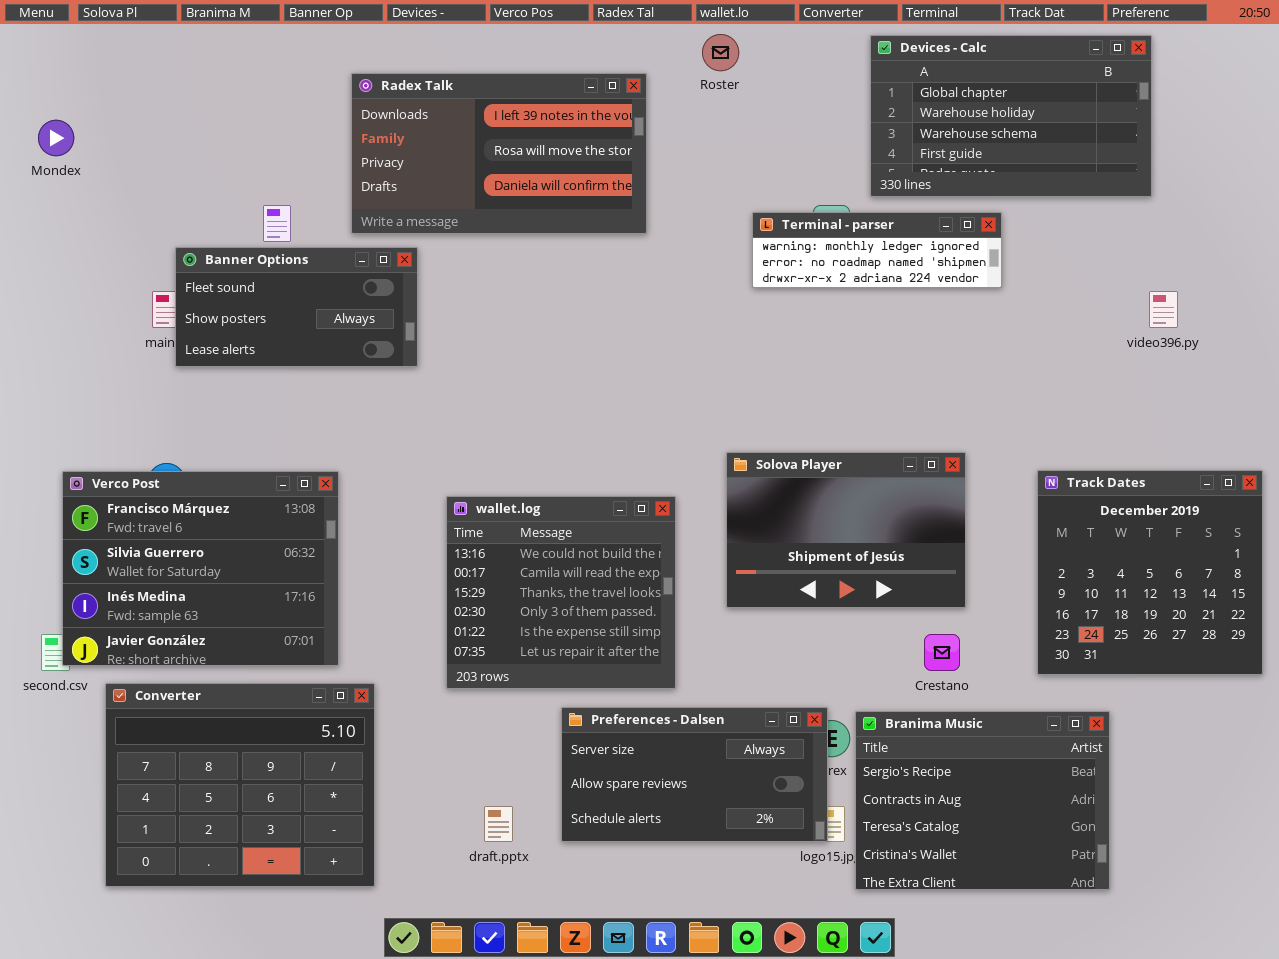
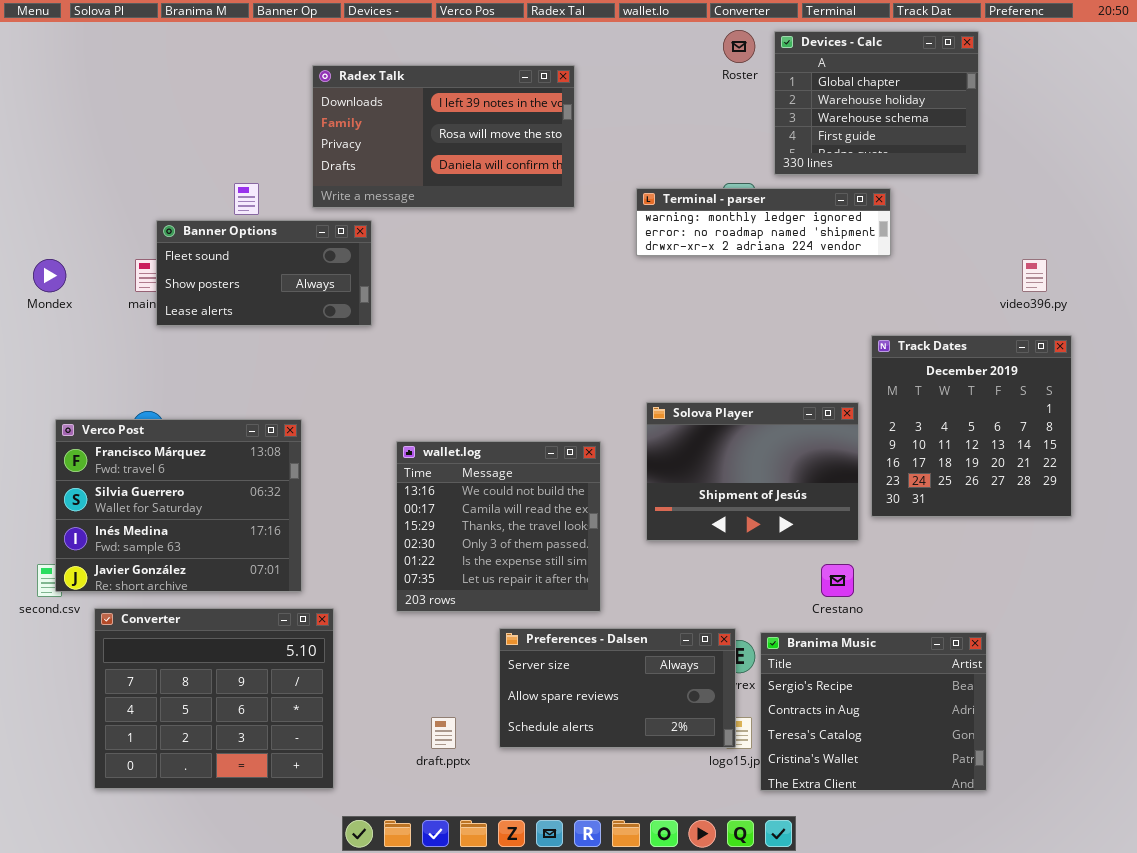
Roster: [702,34,739,71] -> [723,30,755,63], moved
Devices - Calc: [870,35,1152,197] -> [774,31,979,175], resized
Mondex: [38,120,74,156] -> [33,259,66,292], moved
Terminal - parser: [752,212,1002,288] -> [636,188,891,256], resized
Track Dates: [1037,470,1263,675] -> [871,335,1072,517], moved

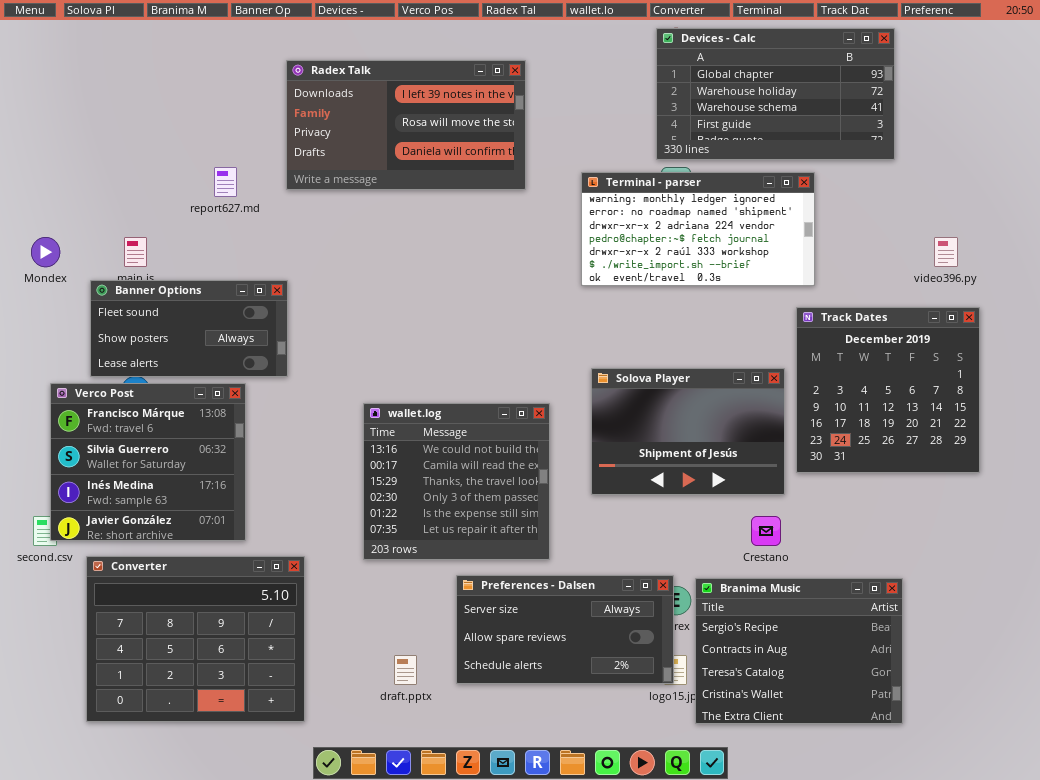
Devices - Calc: [774,31,979,175] -> [656,28,895,160], resized
Terminal - parser: [636,188,891,256] -> [581,172,815,286], resized
Banner Options: [156,220,372,326] -> [90,280,288,377], moved
Verco Post: [55,419,302,592] -> [50,383,246,541], resized

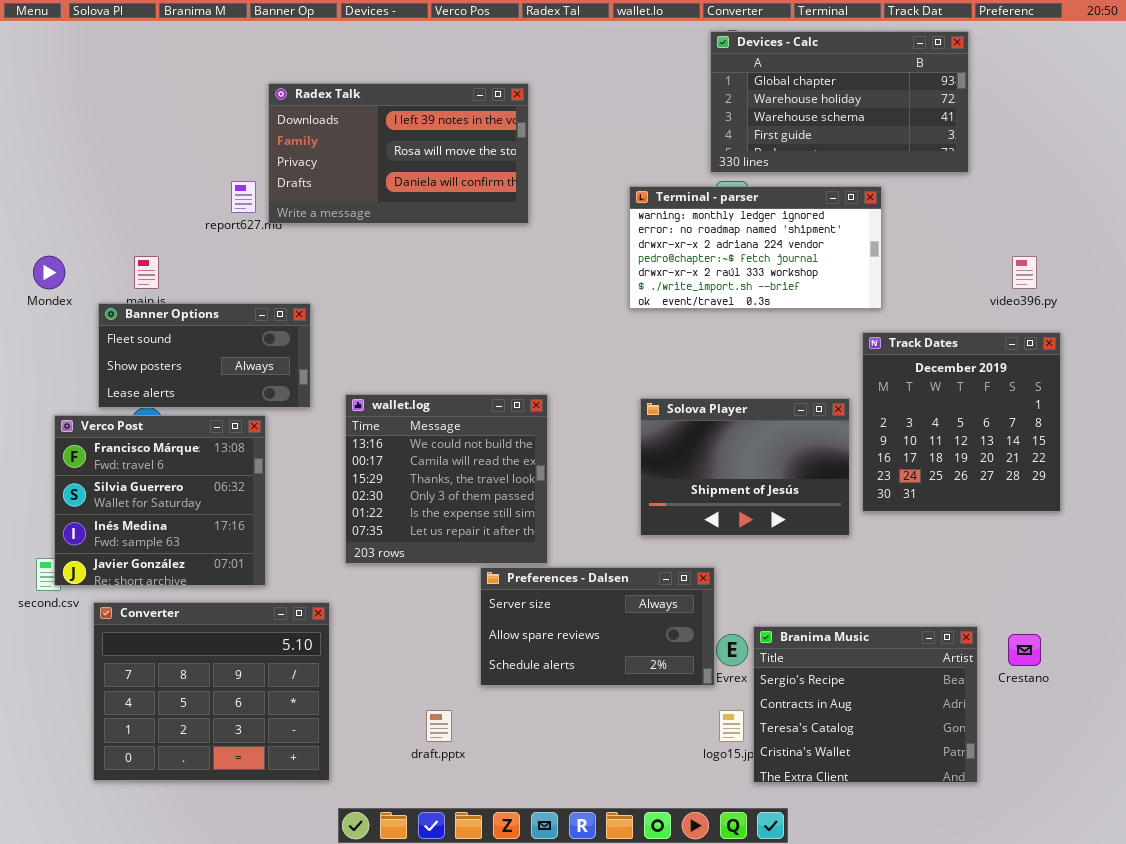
Radex Talk: [286,60,526,190] -> [268,83,529,224], moved
wallet.log: [363,403,550,560] -> [345,394,548,564], moved
Crestano: [751,516,781,546] -> [1008,634,1041,666], moved
Preferences - Dalsen: [456,575,674,684] -> [480,567,715,686], moved

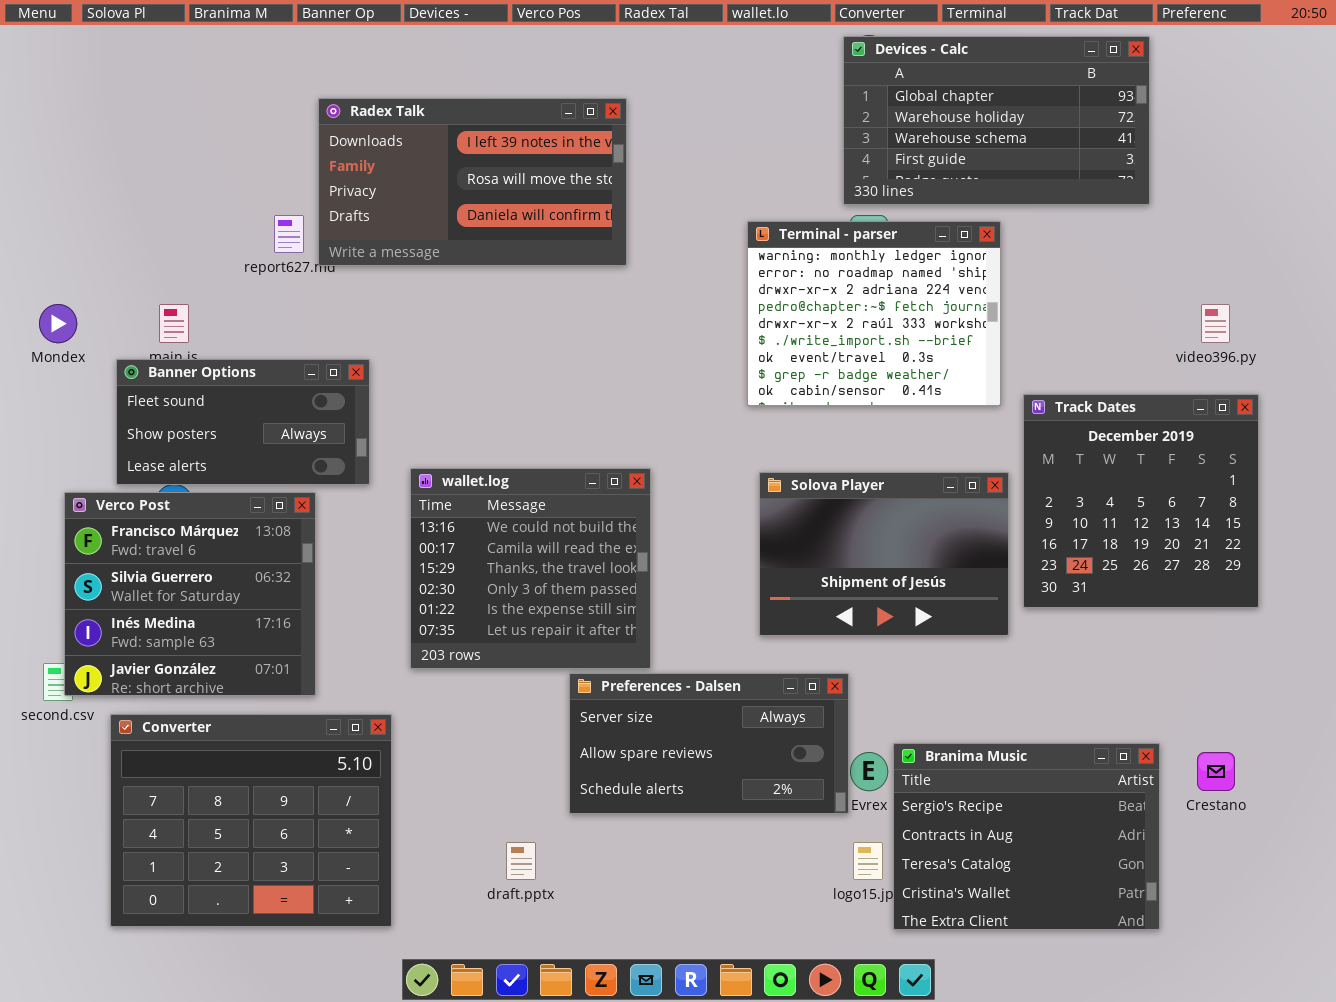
Terminal - parser: [629,186,882,309] -> [747,221,1001,406], resized

